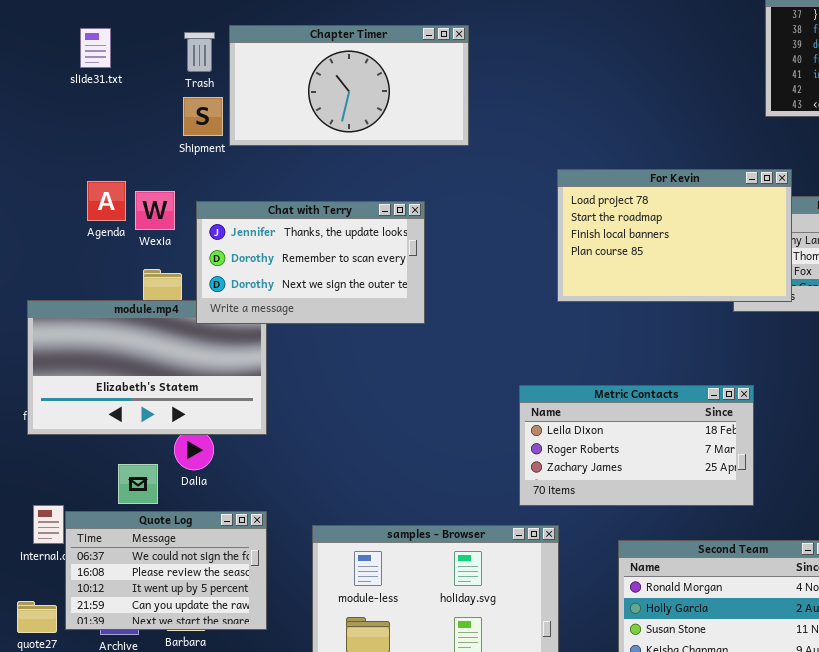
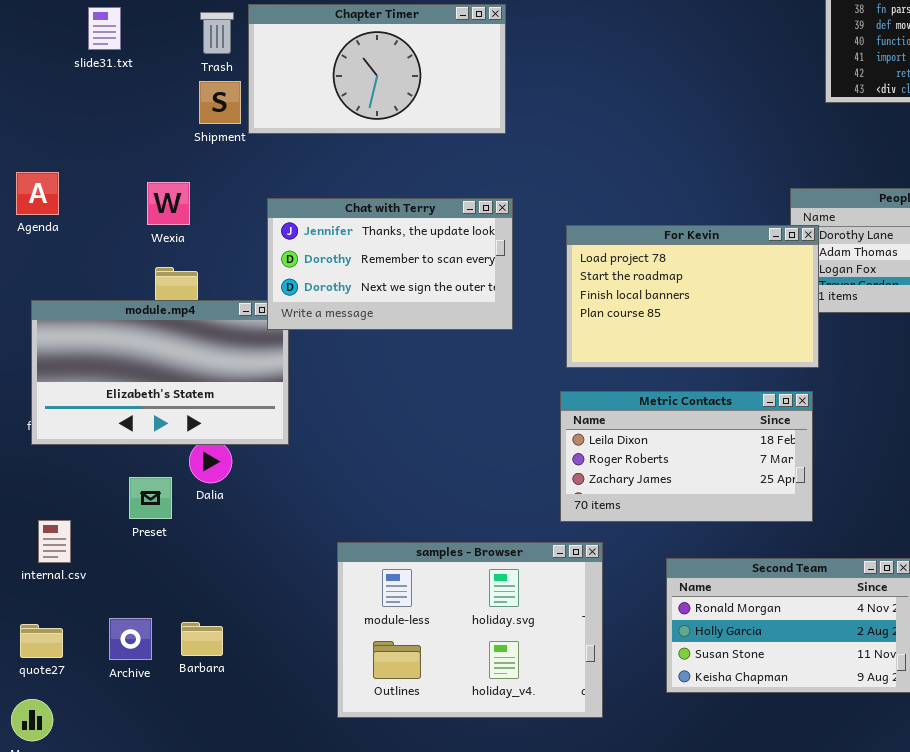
For Kevin: [557,169,792,302] -> [566,225,819,368], moved
Agenda: [87,181,126,221] -> [16,172,59,215], moved
Chat with Terry: [196,201,425,324] -> [267,198,513,330], moved
Quote Log: [65,511,267,630] -> none, closed

